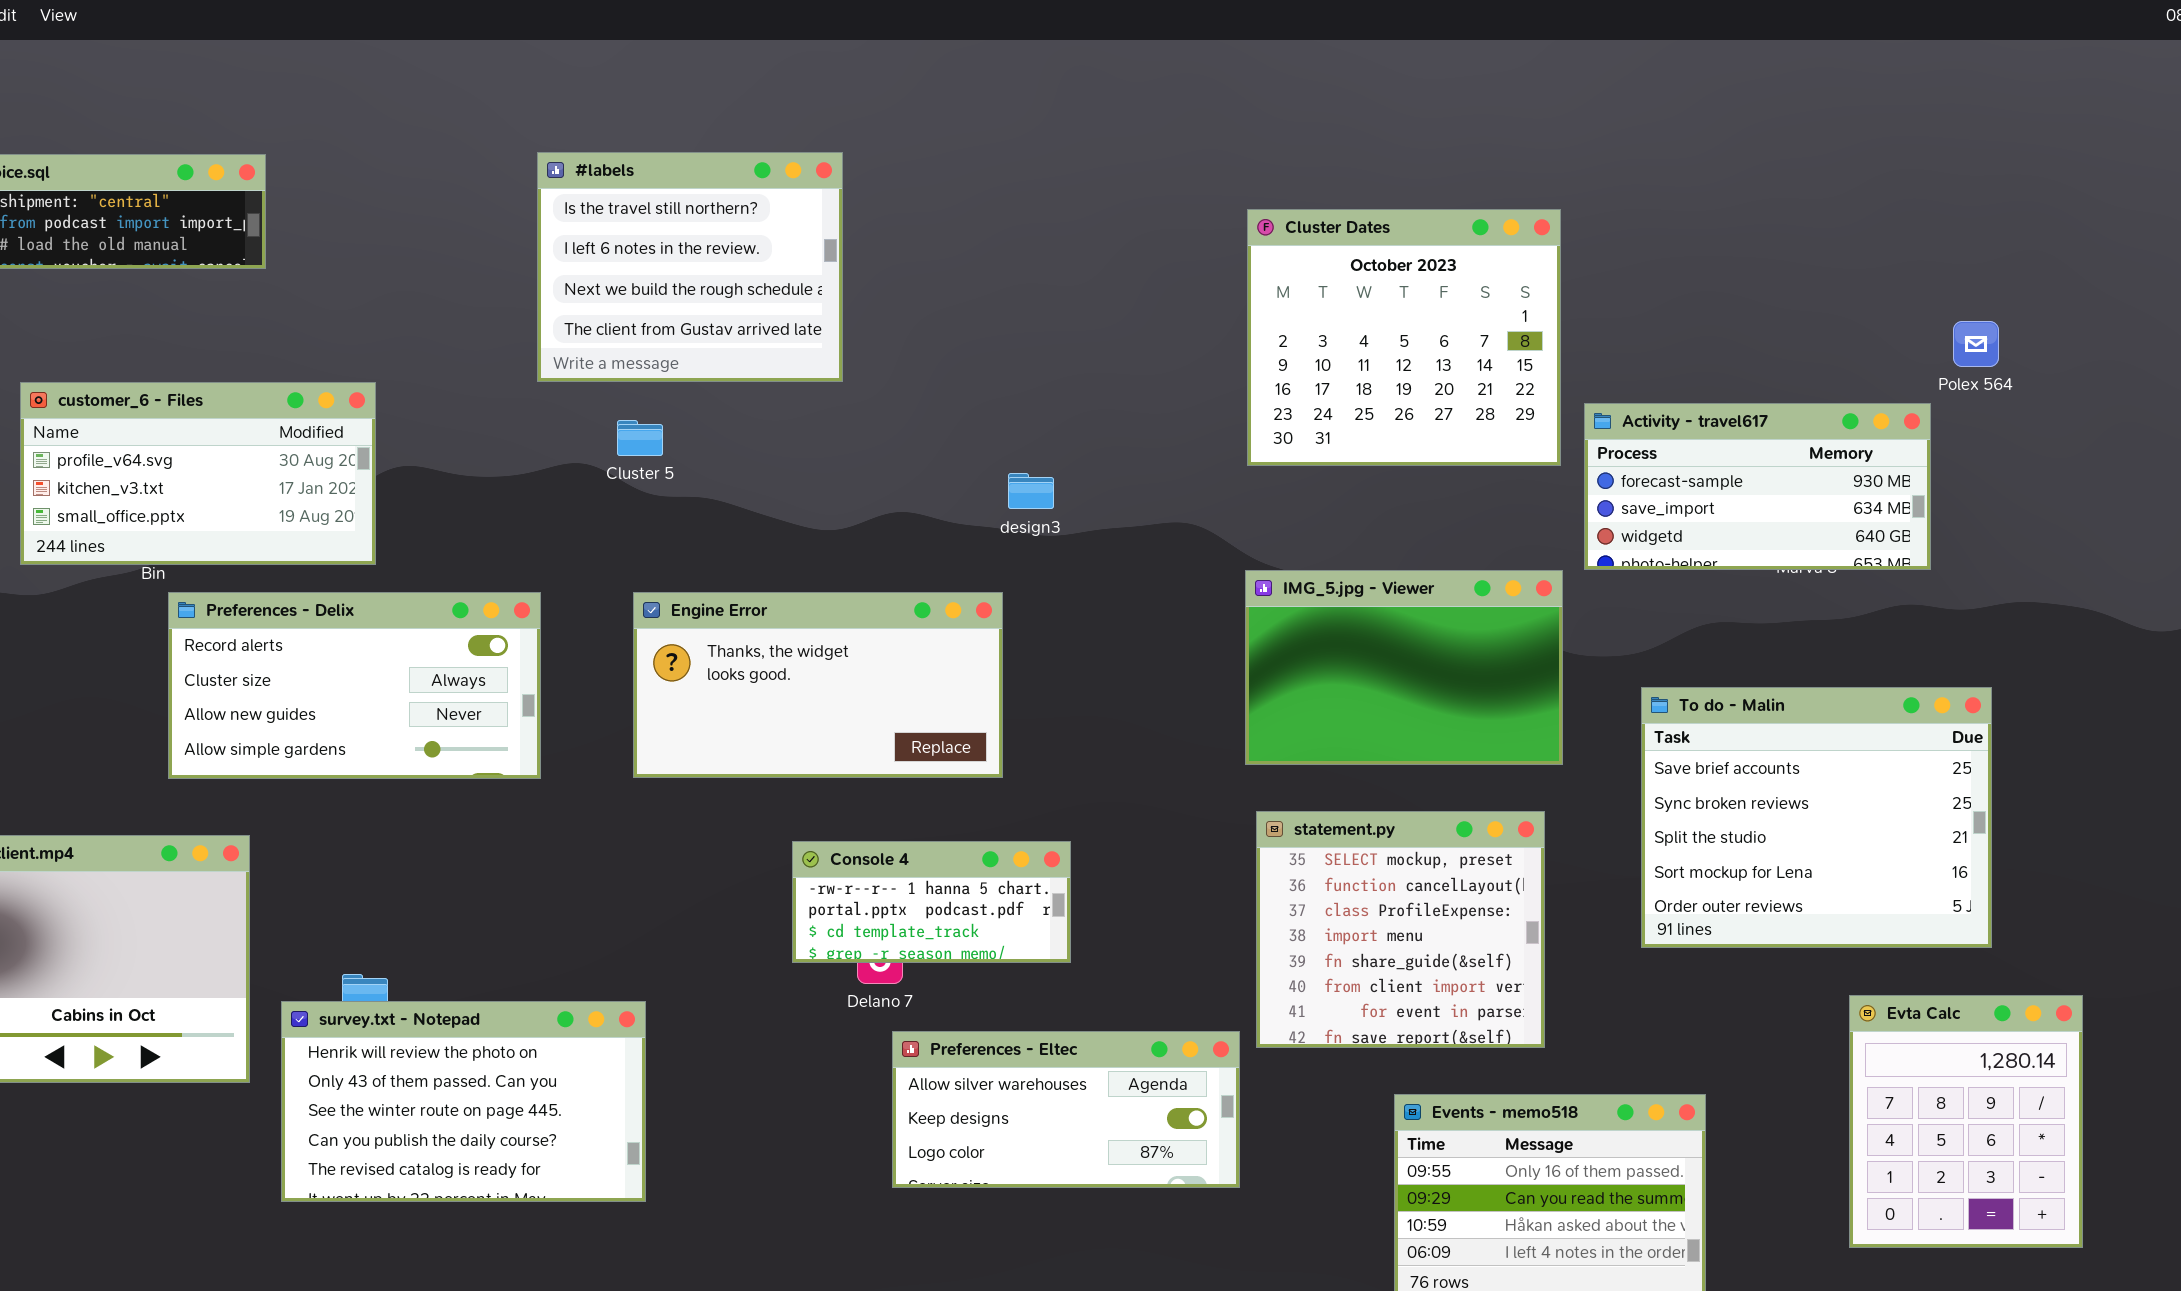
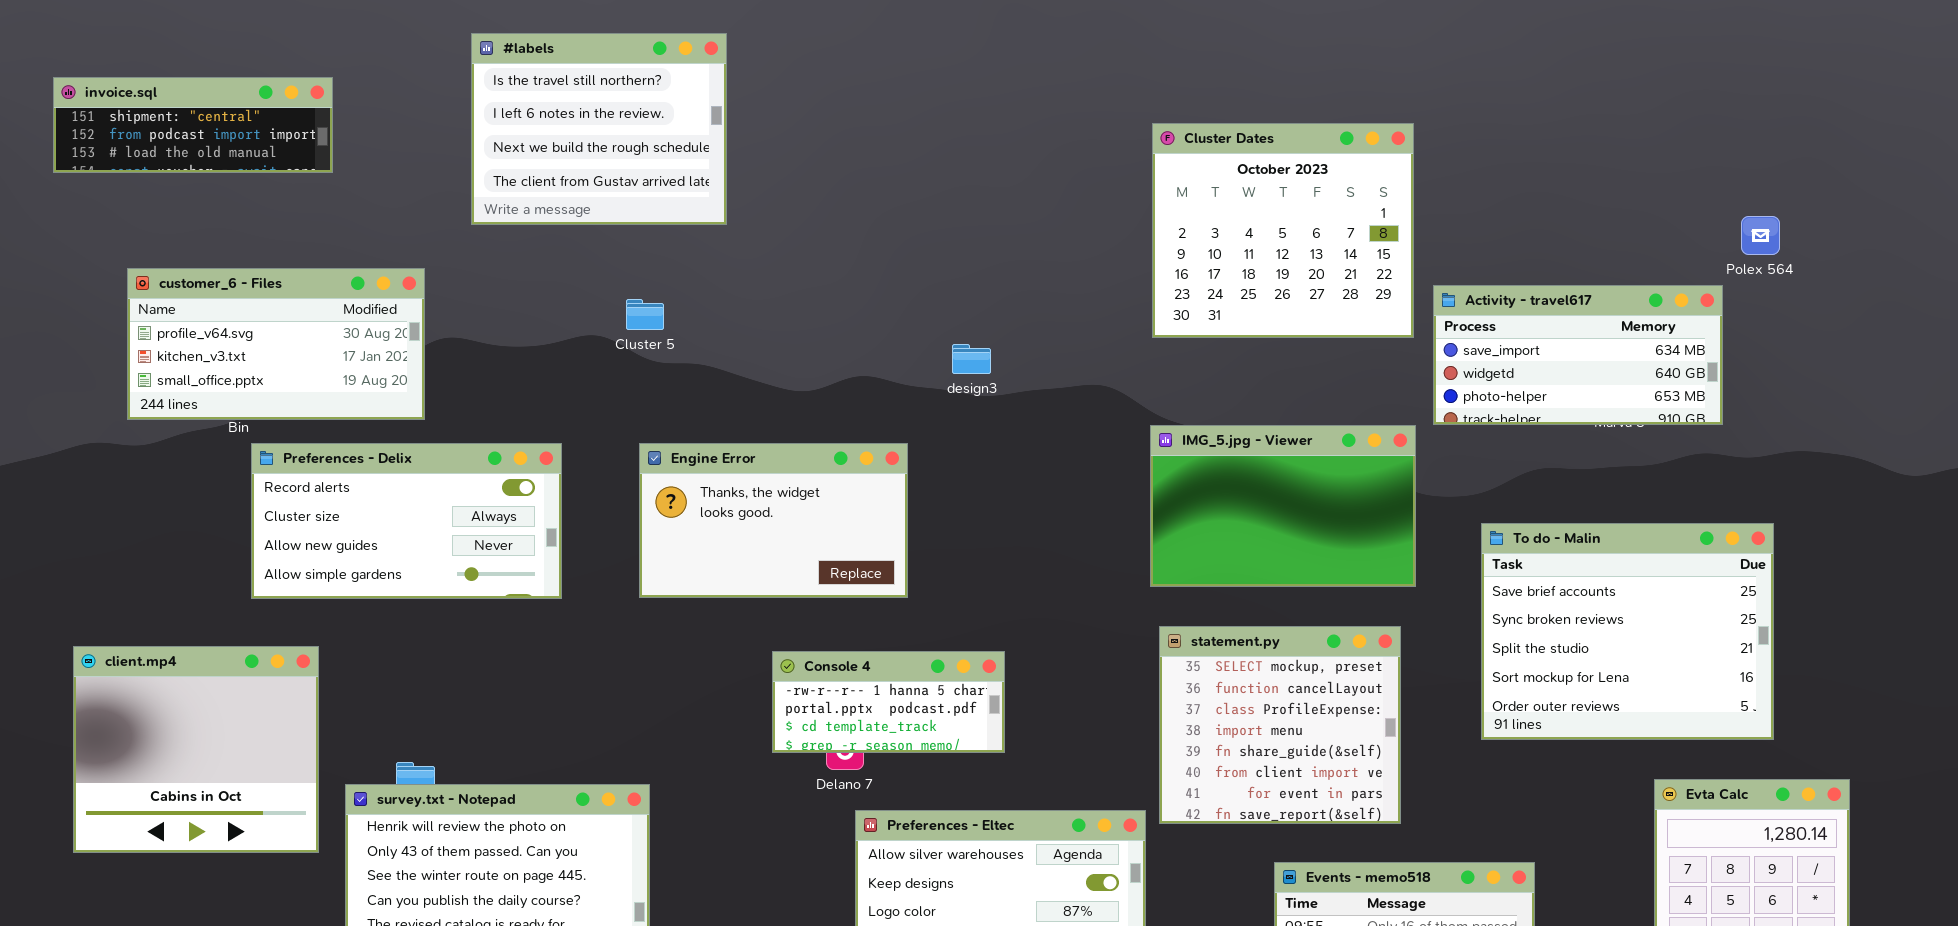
#labels: [537,152,843,382] -> [471,33,727,225], moved
Activity - travel617: [1584,403,1931,570] -> [1433,285,1723,425], scrolled down 1 row
Engine Error: [633,592,1003,778] -> [639,443,908,598], resized

